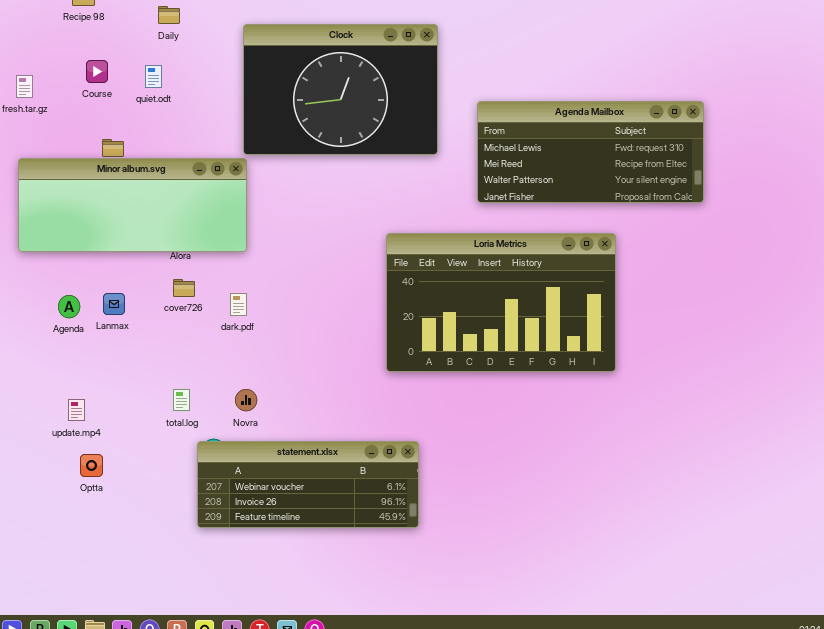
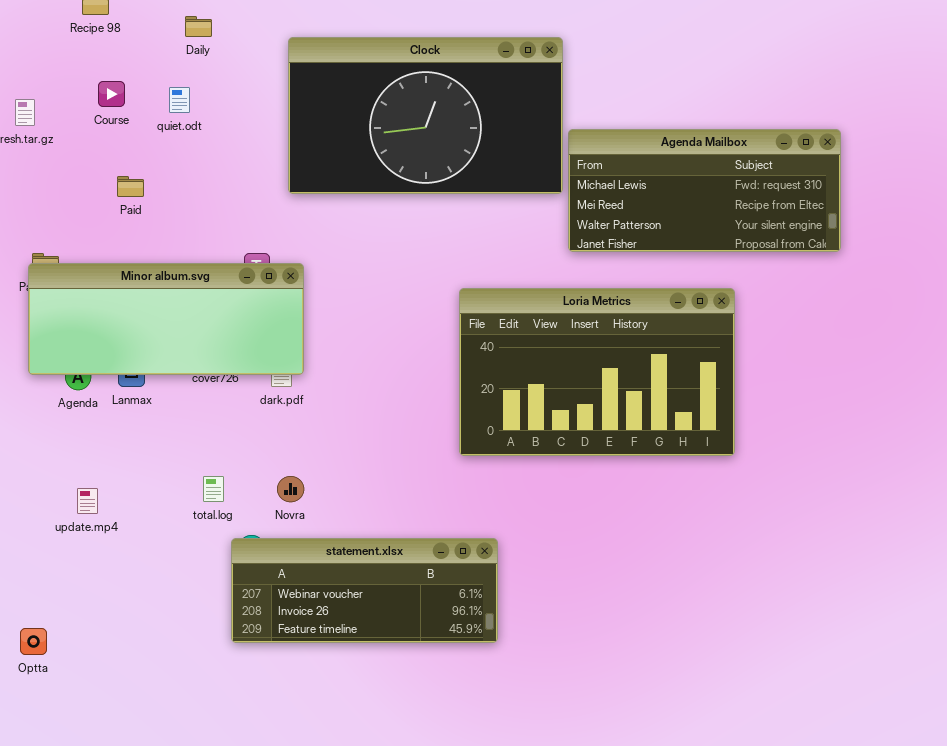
Clock: [243,24,438,155] -> [288,37,563,194], resized
Minor album.svg: [18,158,247,252] -> [28,263,304,375], moved
Optta: [80,454,103,477] -> [20,628,47,655], moved

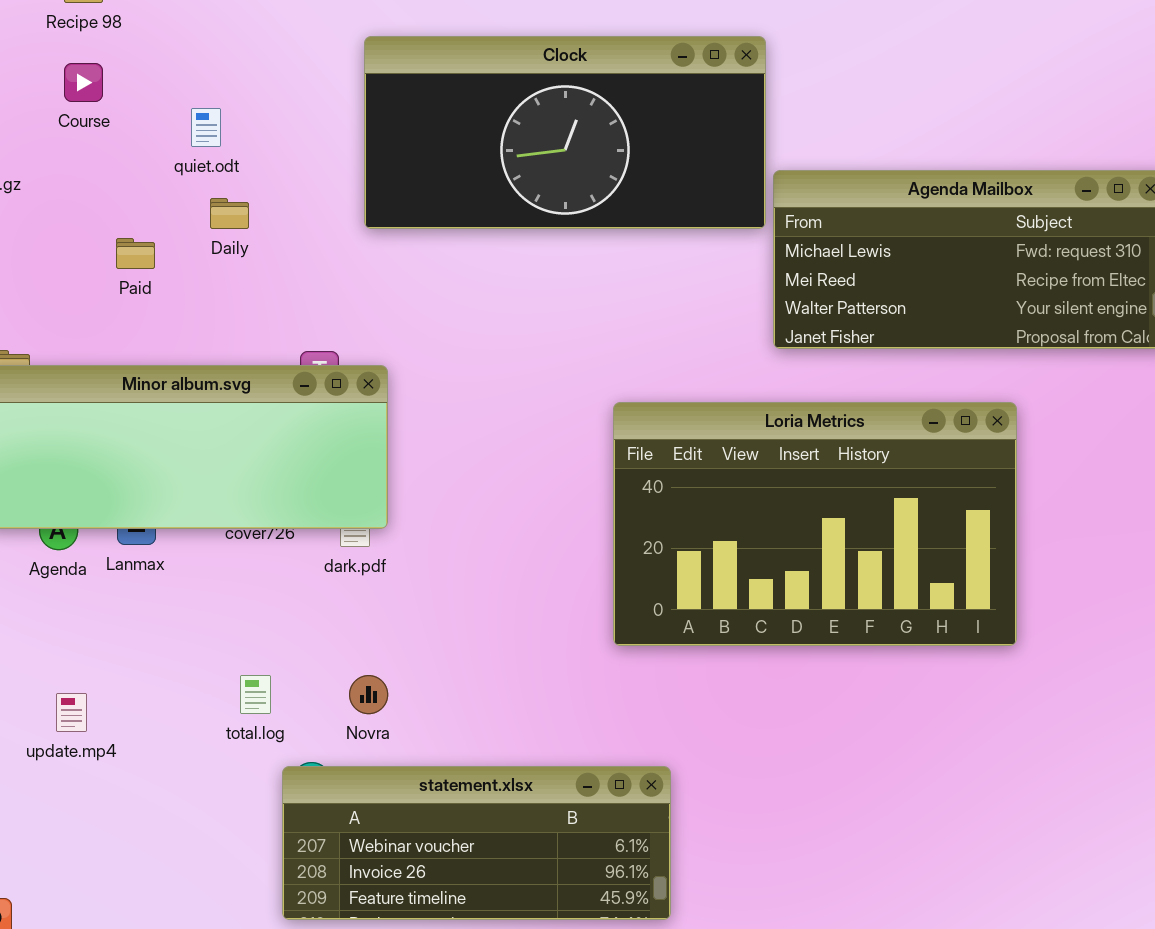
Daily: [185,16,212,37] -> [210,198,249,229], moved
Clock: [288,37,563,194] -> [364,36,766,229], resized
Course: [98,81,125,107] -> [64,63,103,102], moved

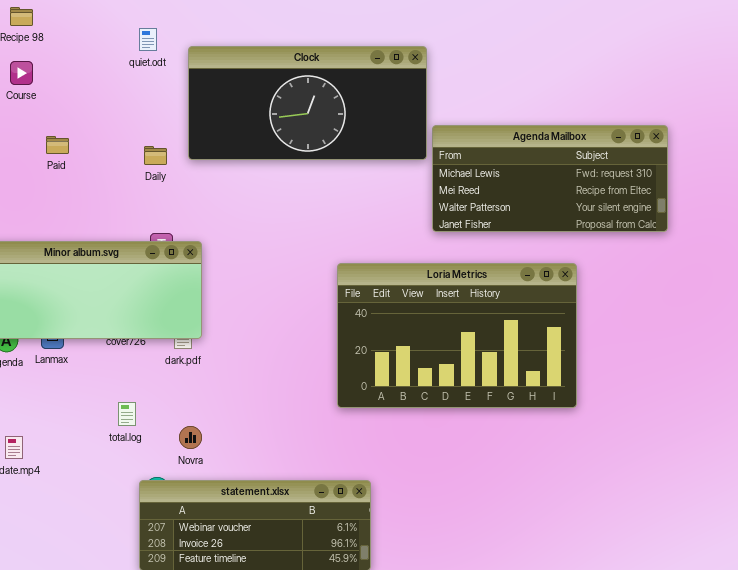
quiet.odt: [191,108,221,147] -> [139,28,157,51], moved
Daily: [210,198,249,229] -> [144,146,167,165], moved
Paid: [116,238,155,269] -> [46,136,69,154], moved
total.log: [240,675,271,714] -> [118,402,136,426], moved

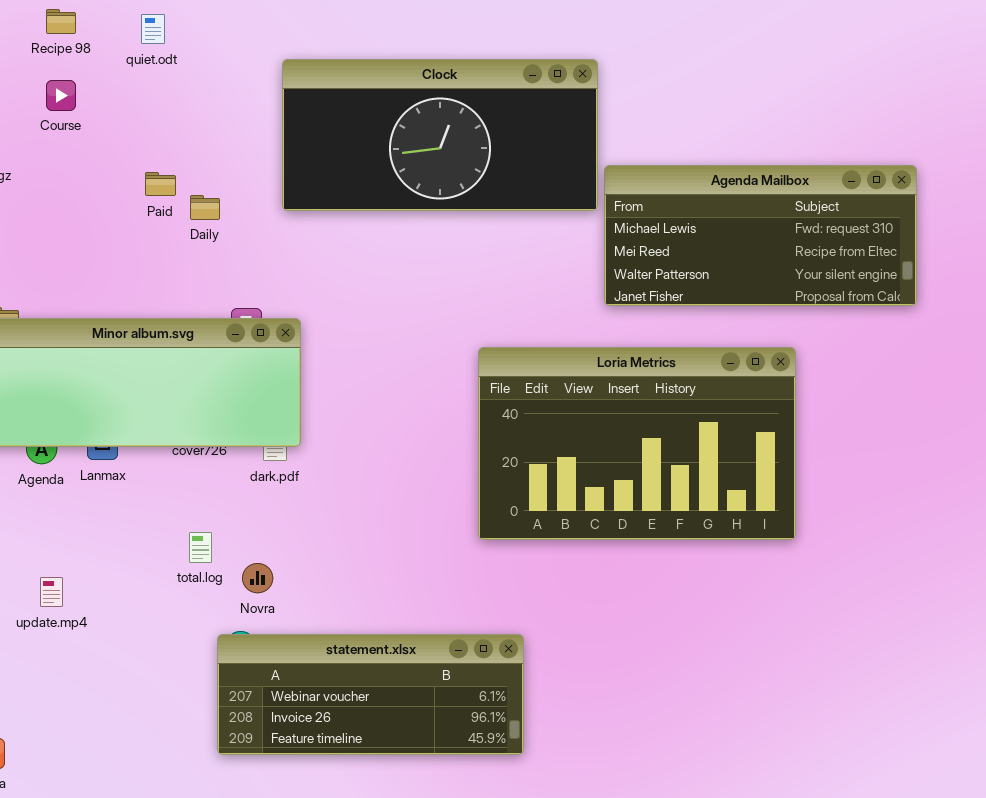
quiet.odt: [139,28,157,51] -> [141,14,165,44], moved
Paid: [46,136,69,154] -> [145,172,176,196], moved
Daily: [144,146,167,165] -> [190,195,220,220], moved
Novra: [179,426,202,449] -> [242,563,273,593], moved

